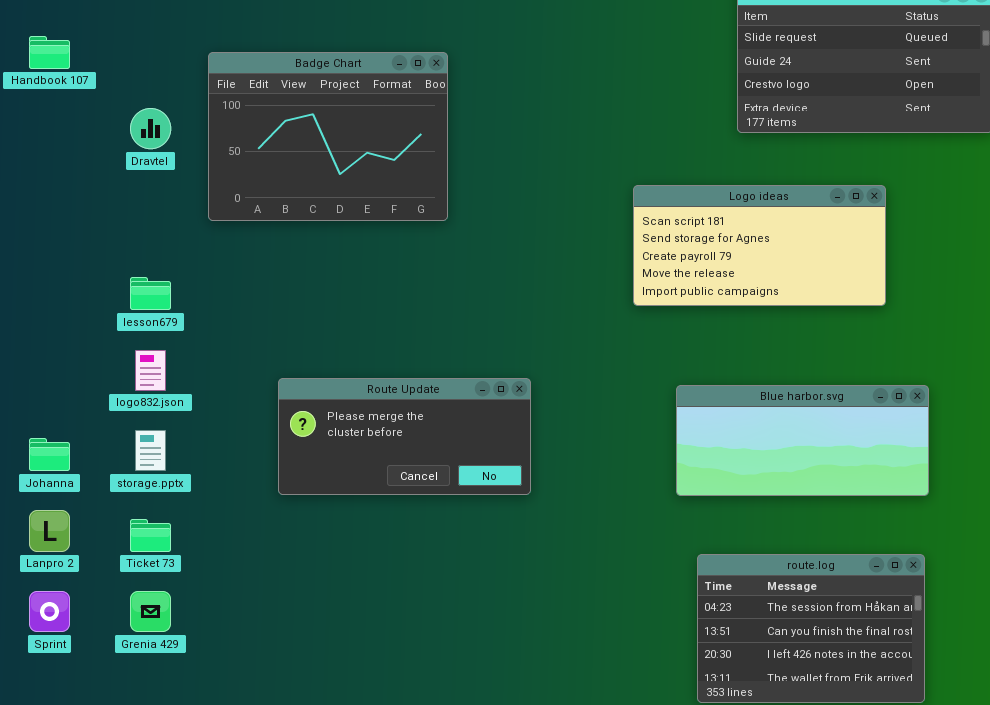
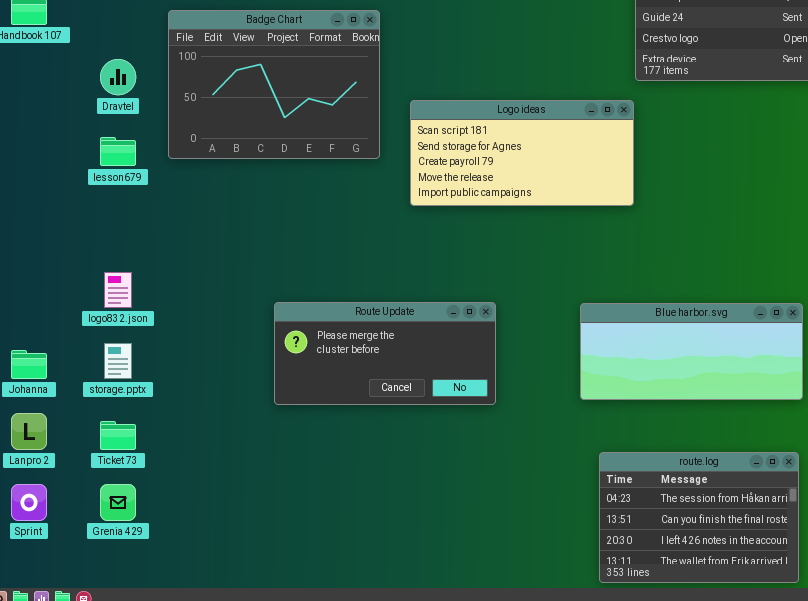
Logo ideas: [633,185,886,306] -> [410,100,634,206], moved
lesson679: [130,277,171,310] -> [100,137,136,166], moved
Route Update: [278,378,531,495] -> [274,302,496,405], moved

